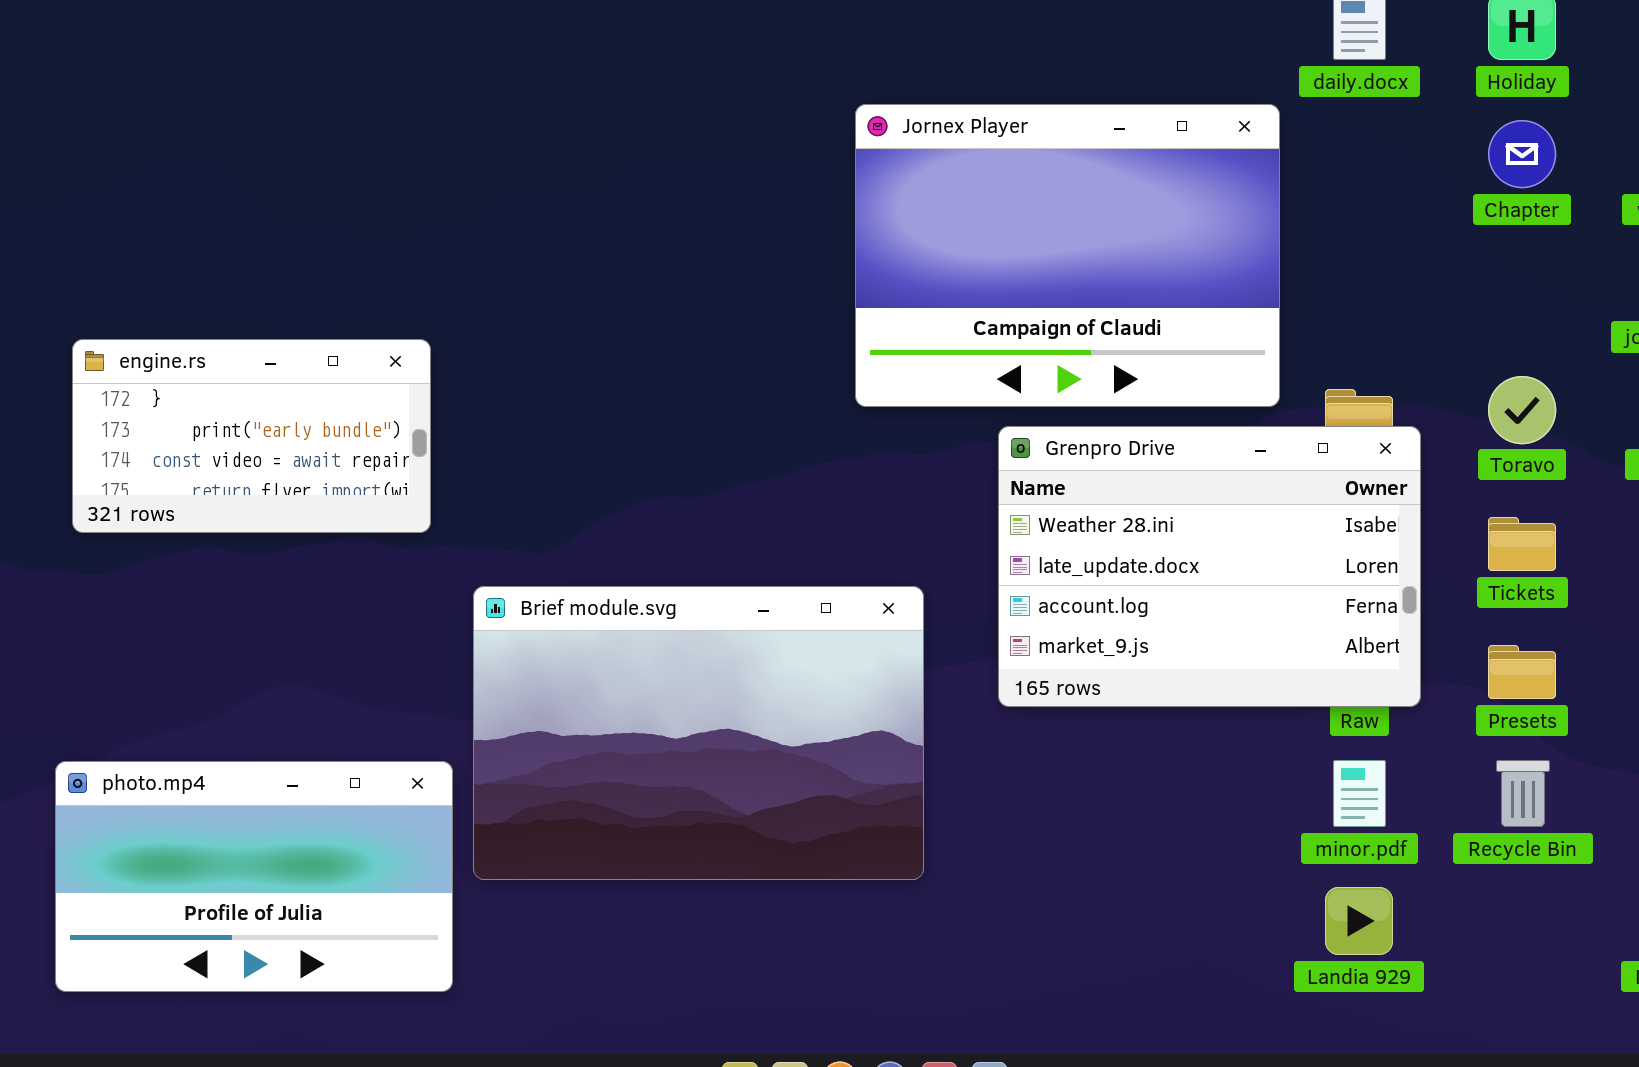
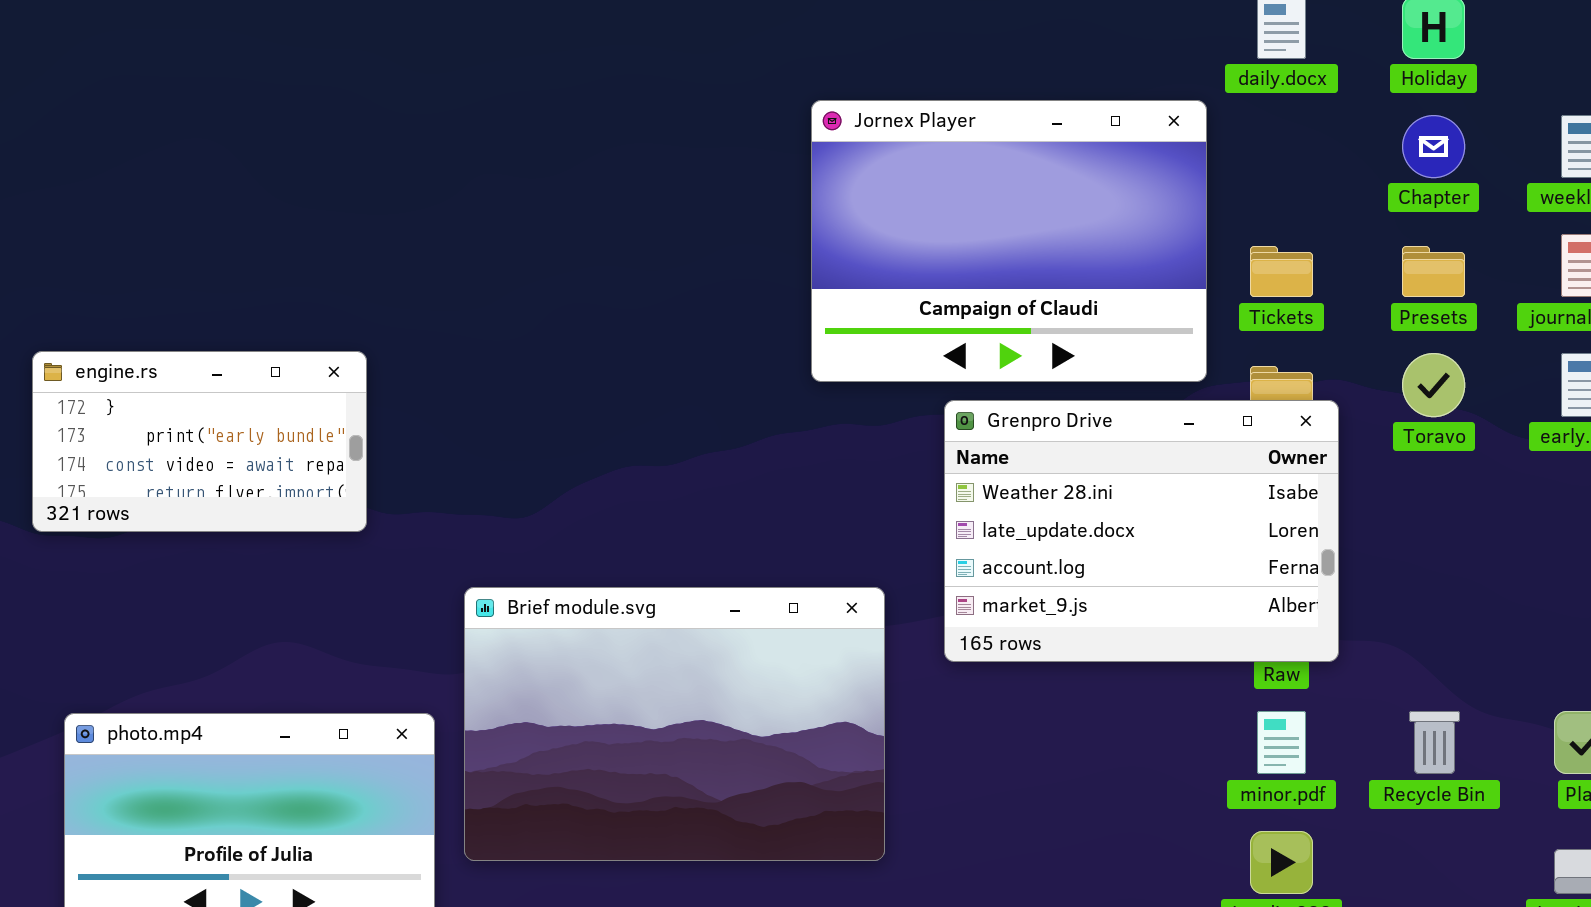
engine.rs: [72,339,431,533] -> [32,351,367,532], moved
Tickets: [1488,517,1556,571] -> [1250,246,1313,297], moved
Brief module.svg: [473,586,924,880] -> [464,587,885,861], moved
Presets: [1488,645,1556,699] -> [1402,246,1465,297], moved

